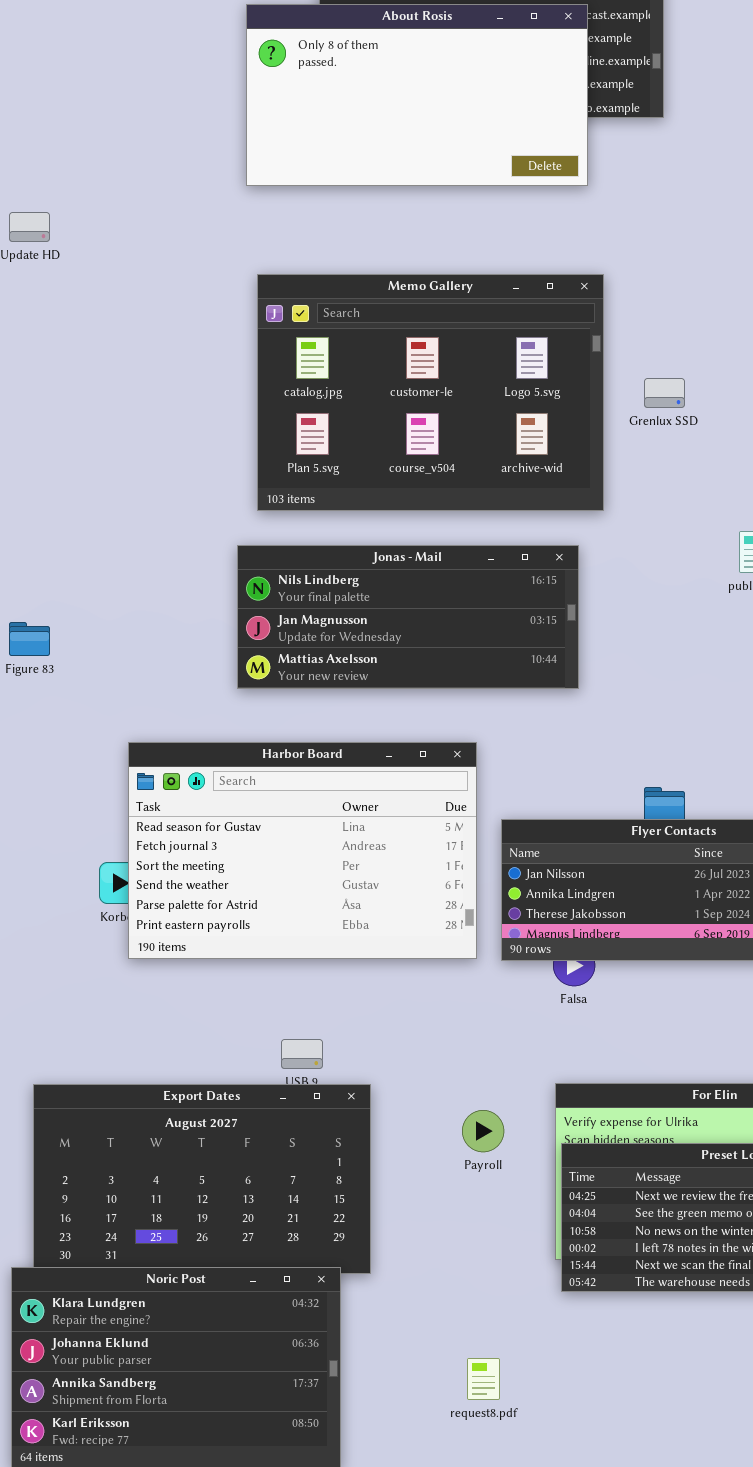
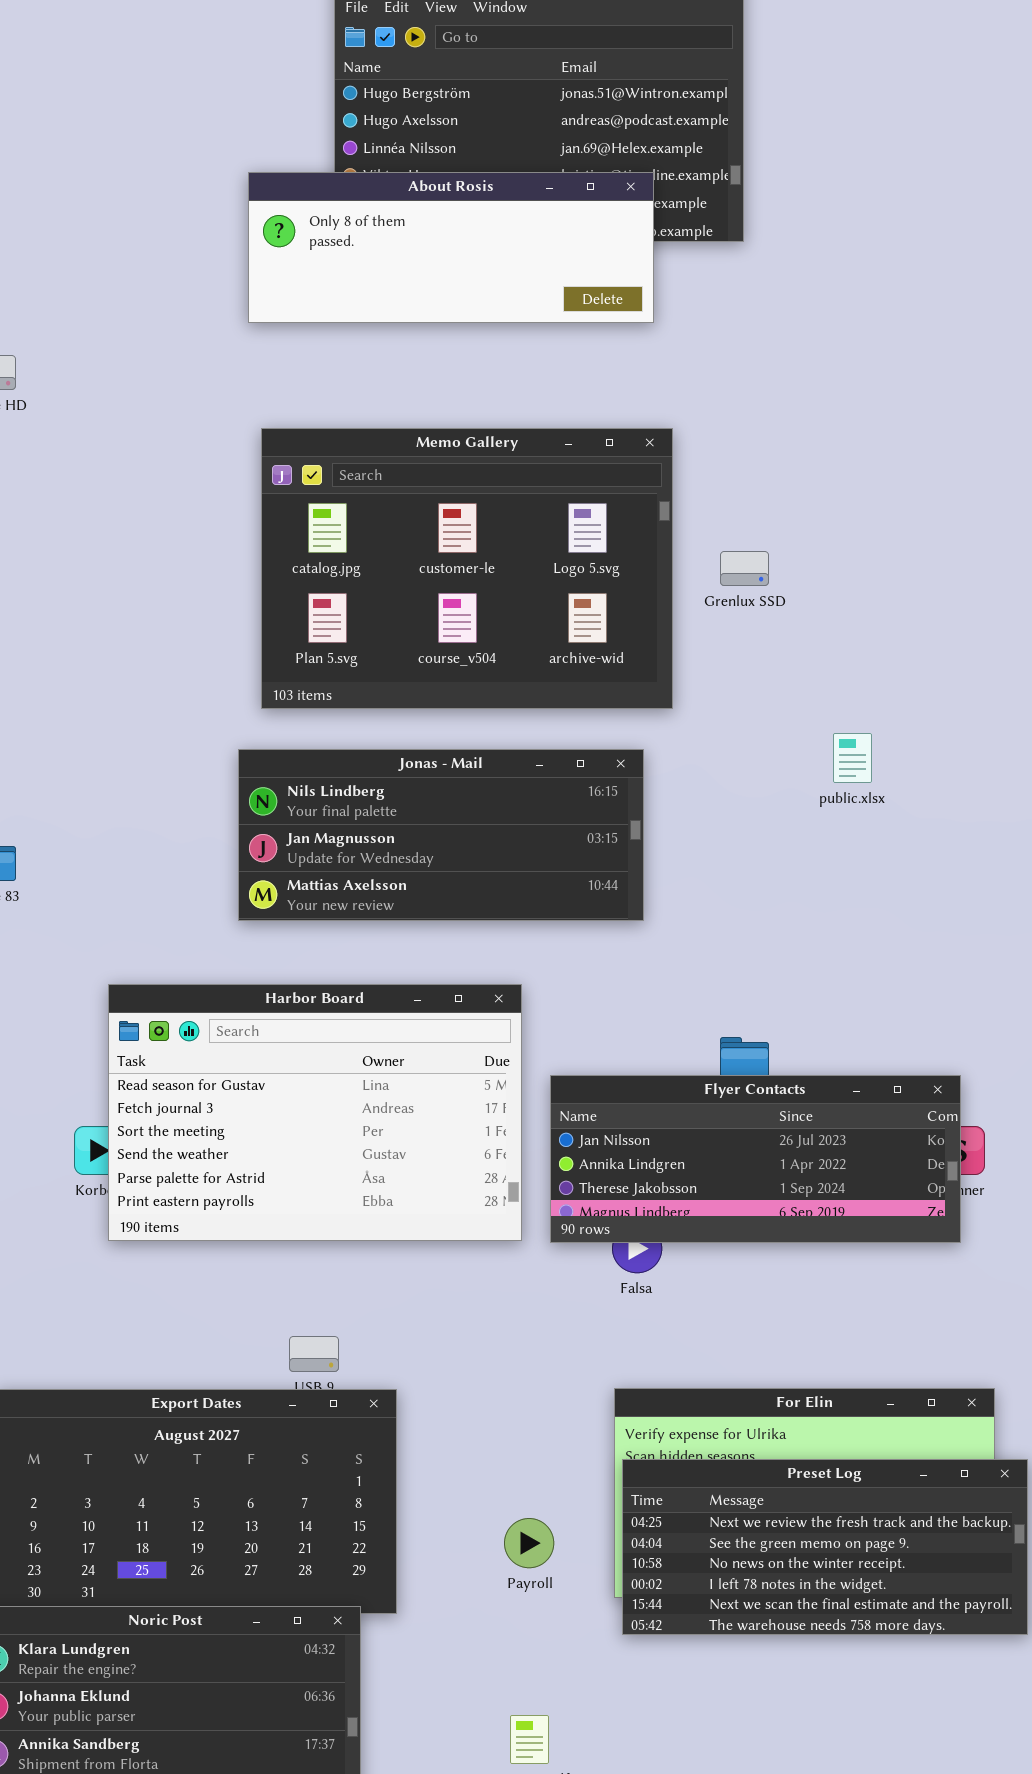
About Rosis: [246,4,588,186] -> [248,172,654,323], resized
Payroll: [462,1110,504,1152] -> [504,1518,554,1568], moved

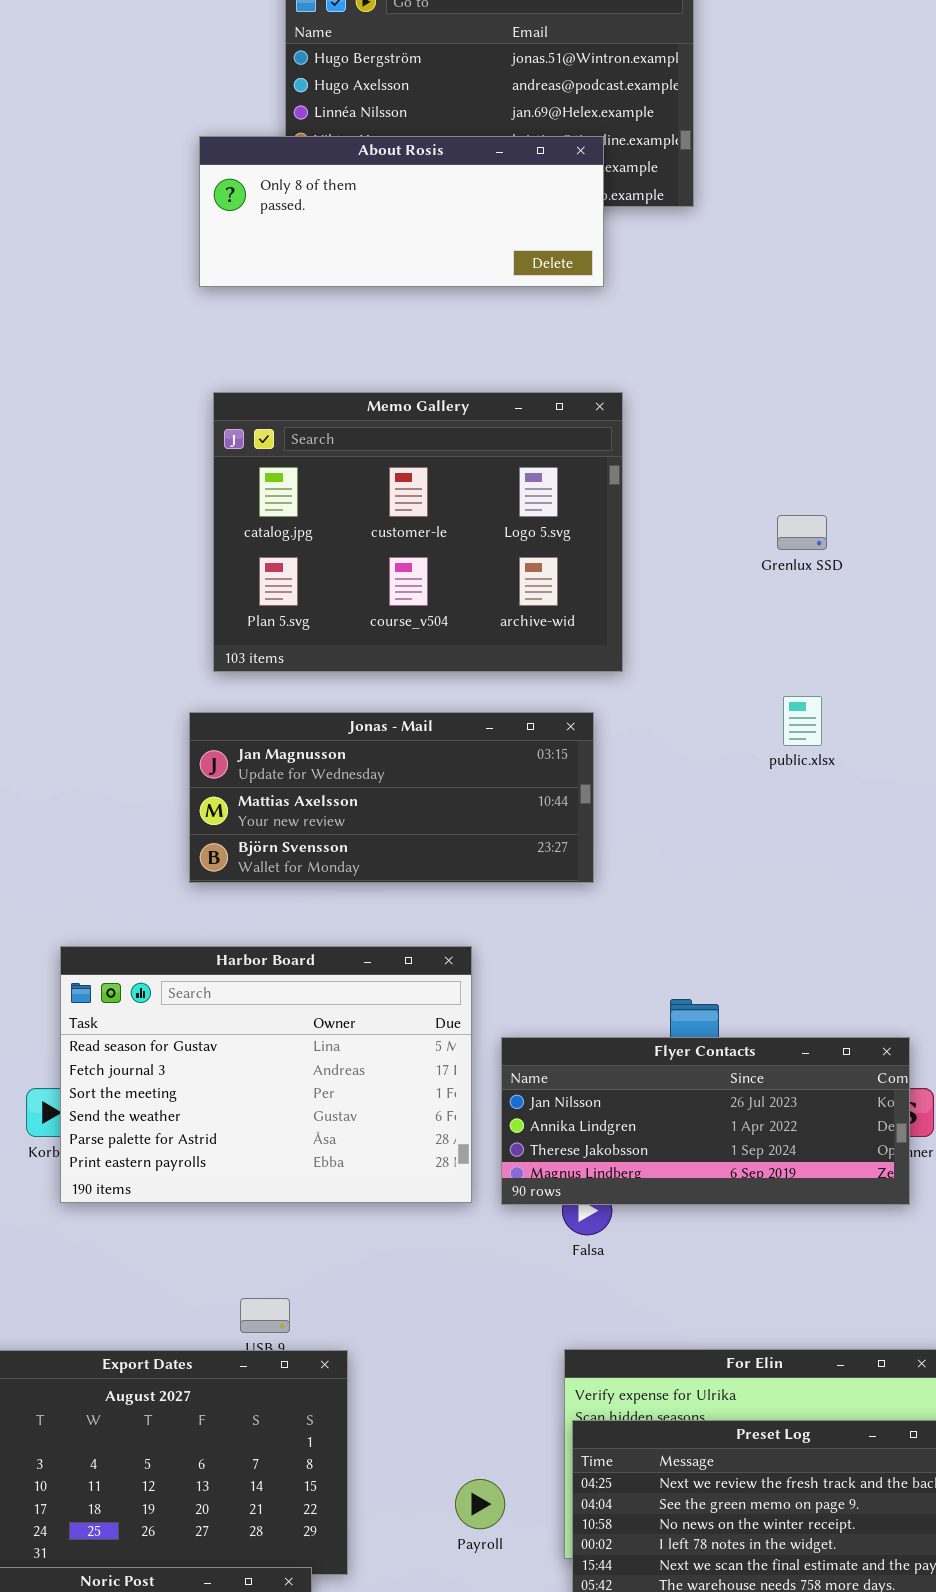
Grenlux SSD: [720,551,769,586] -> [777,515,827,550], moved
Jonas - Mail: [238,749,644,921] -> [189,712,594,883], scrolled down 1 row

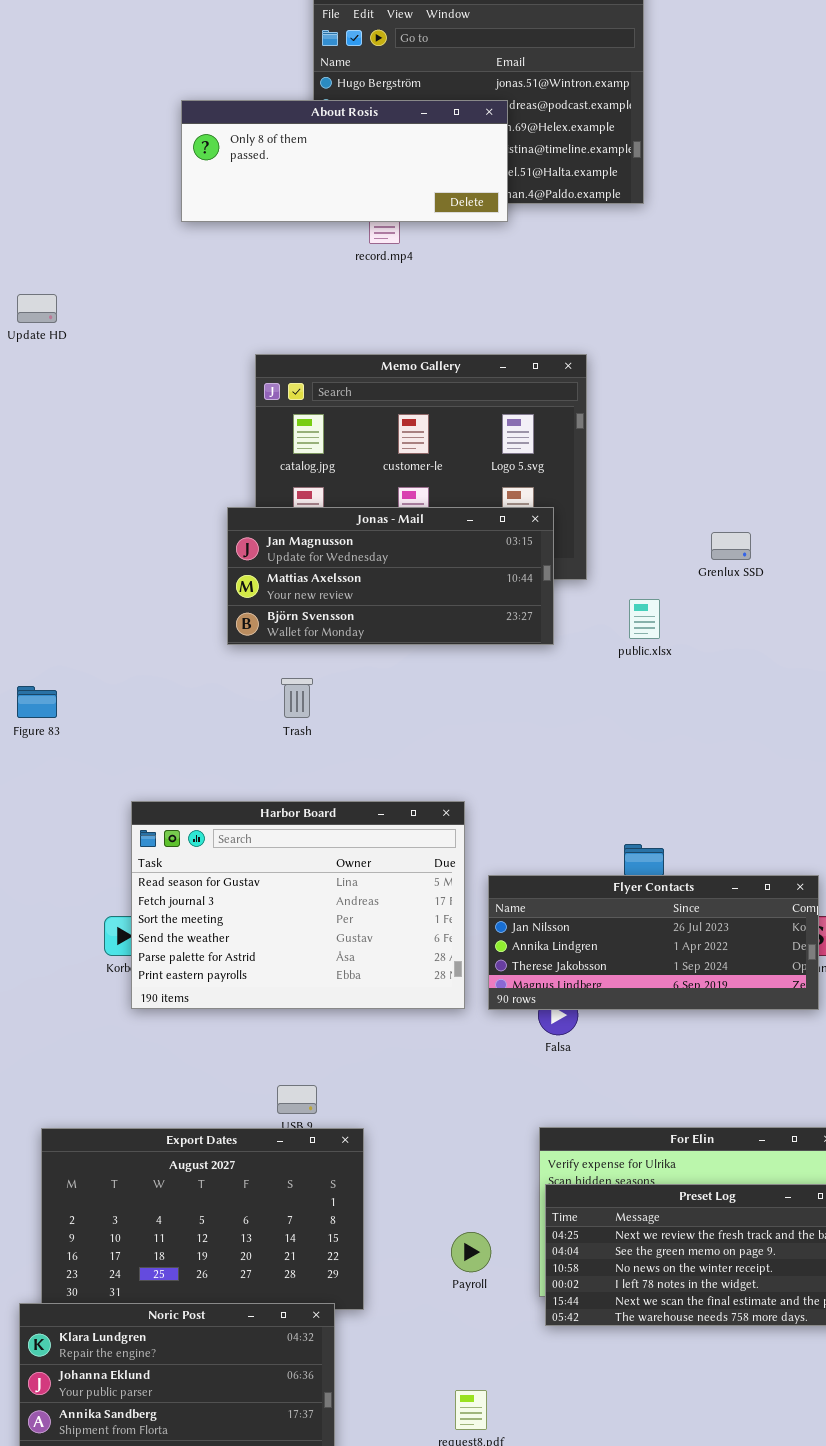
About Rosis: [199,136,604,287] -> [181,100,508,222], moved
Grenlux SSD: [777,515,827,550] -> [711,532,751,560], moved
public.xlsx: [783,696,822,746] -> [629,599,660,639], moved
Jonas - Mail: [189,712,594,883] -> [227,507,554,645], moved

